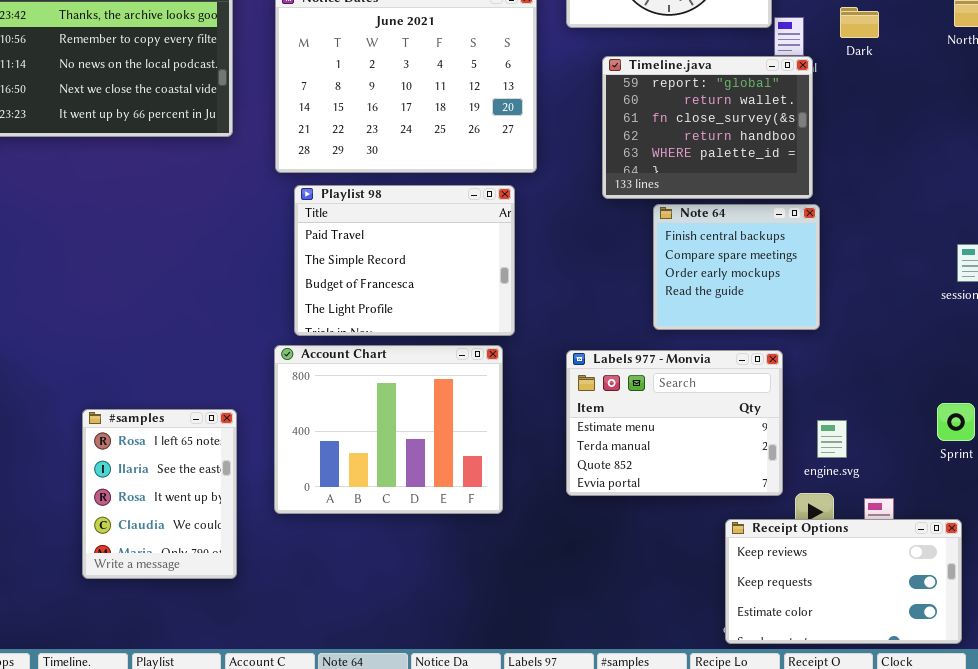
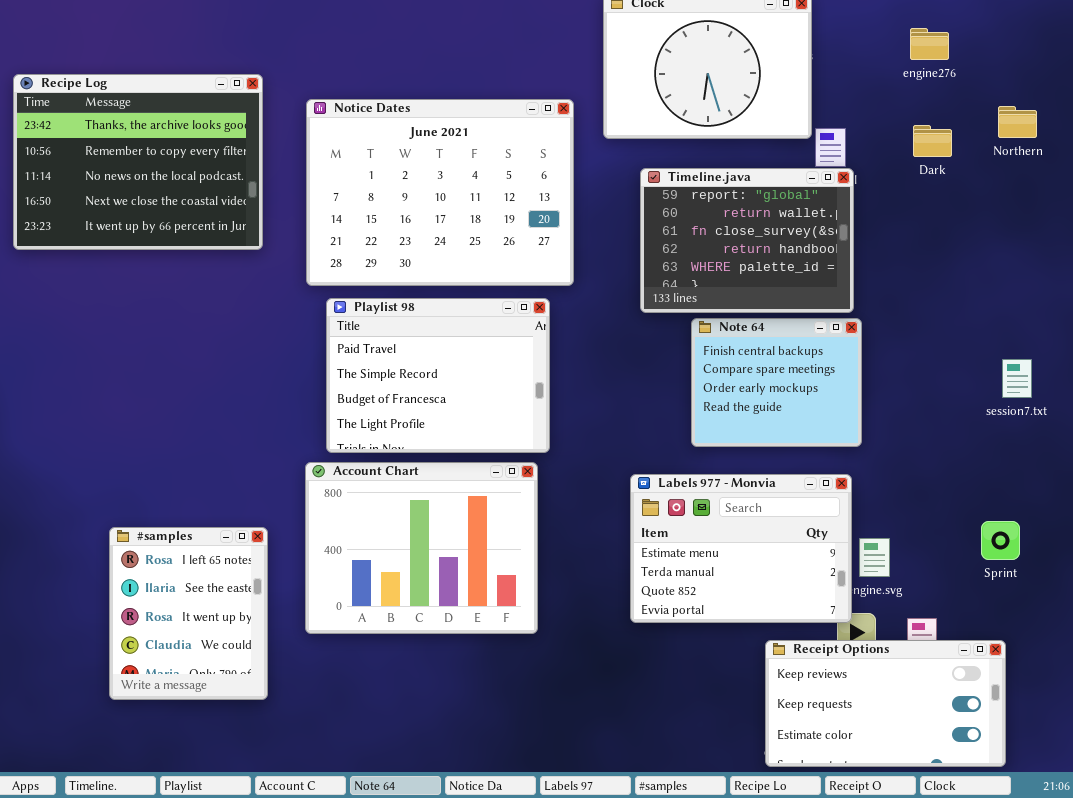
Dark: [840,7,879,38] -> [913,125,952,157], moved
Labels 977 - Monvia: [566,350,783,496] -> [630,474,852,623], moved

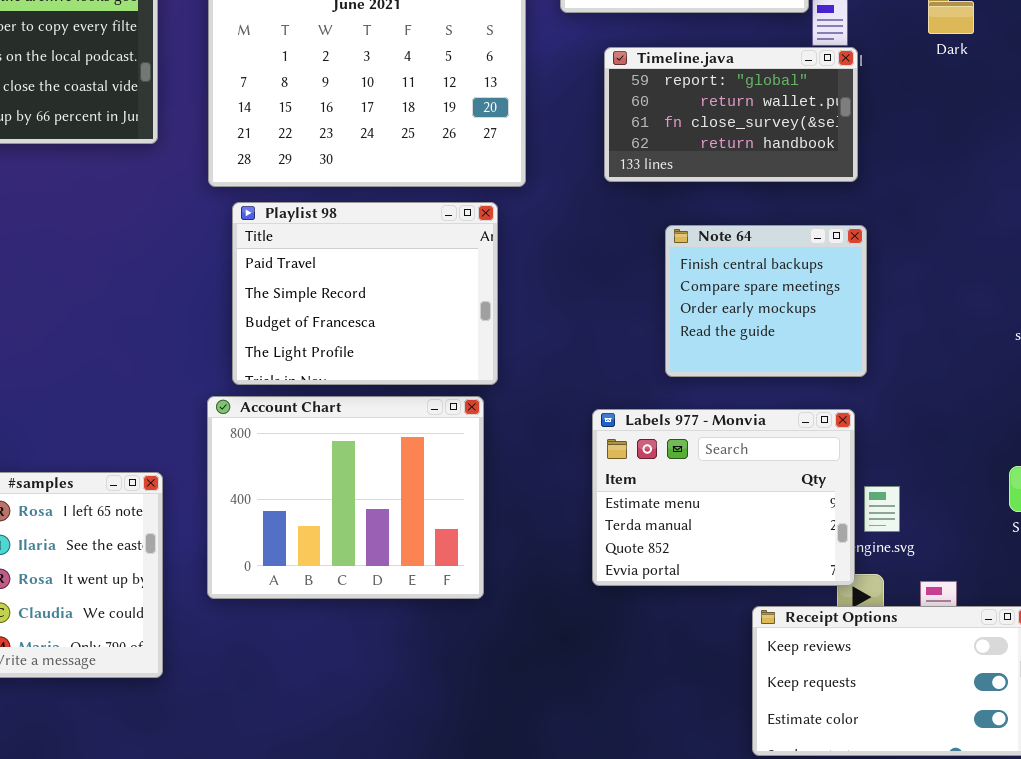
Timeline.java: [640,168,854,313] -> [604,47,858,182], resized

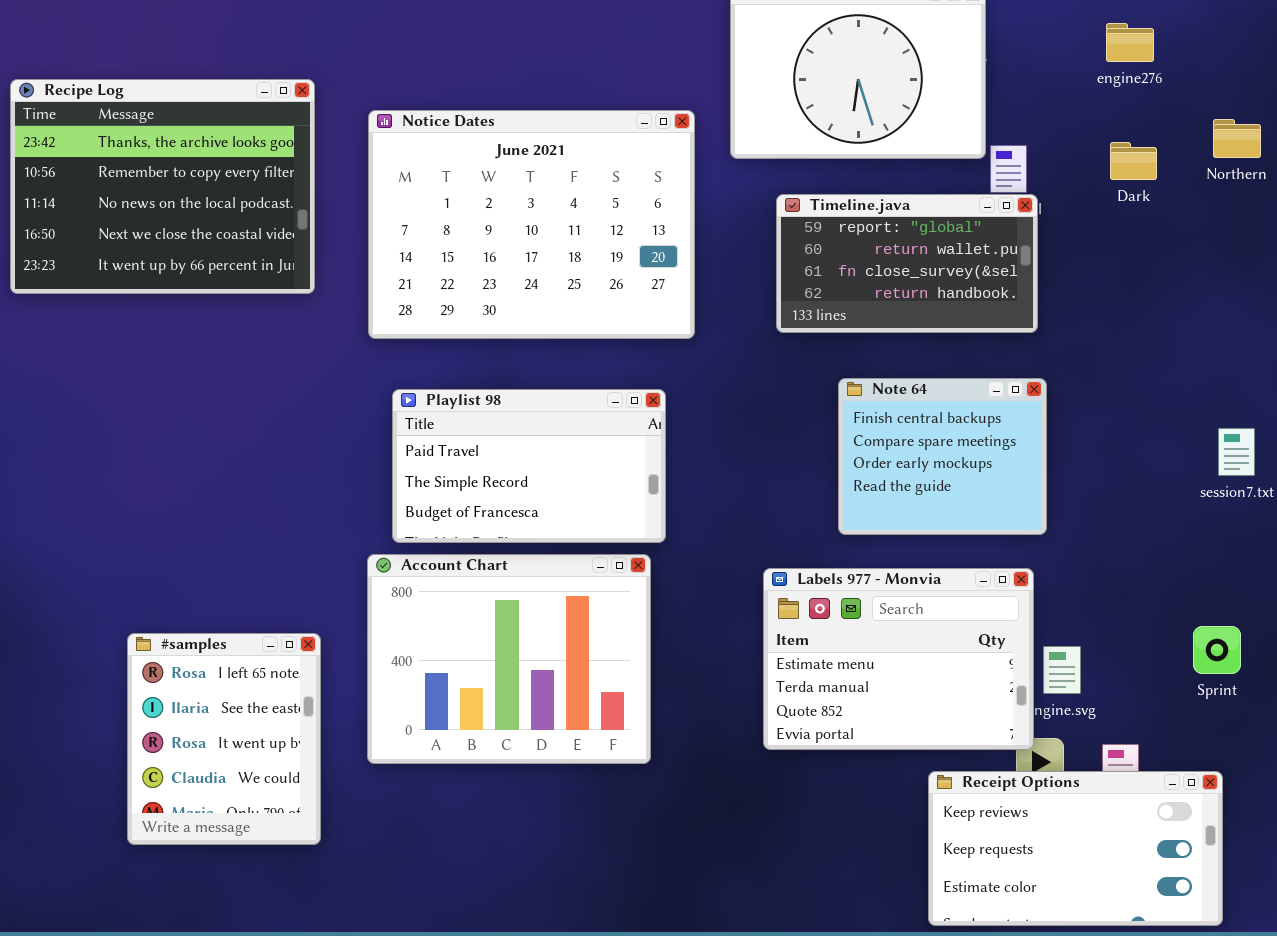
Playlist 98: [232,202,498,385] -> [392,389,666,543], resized

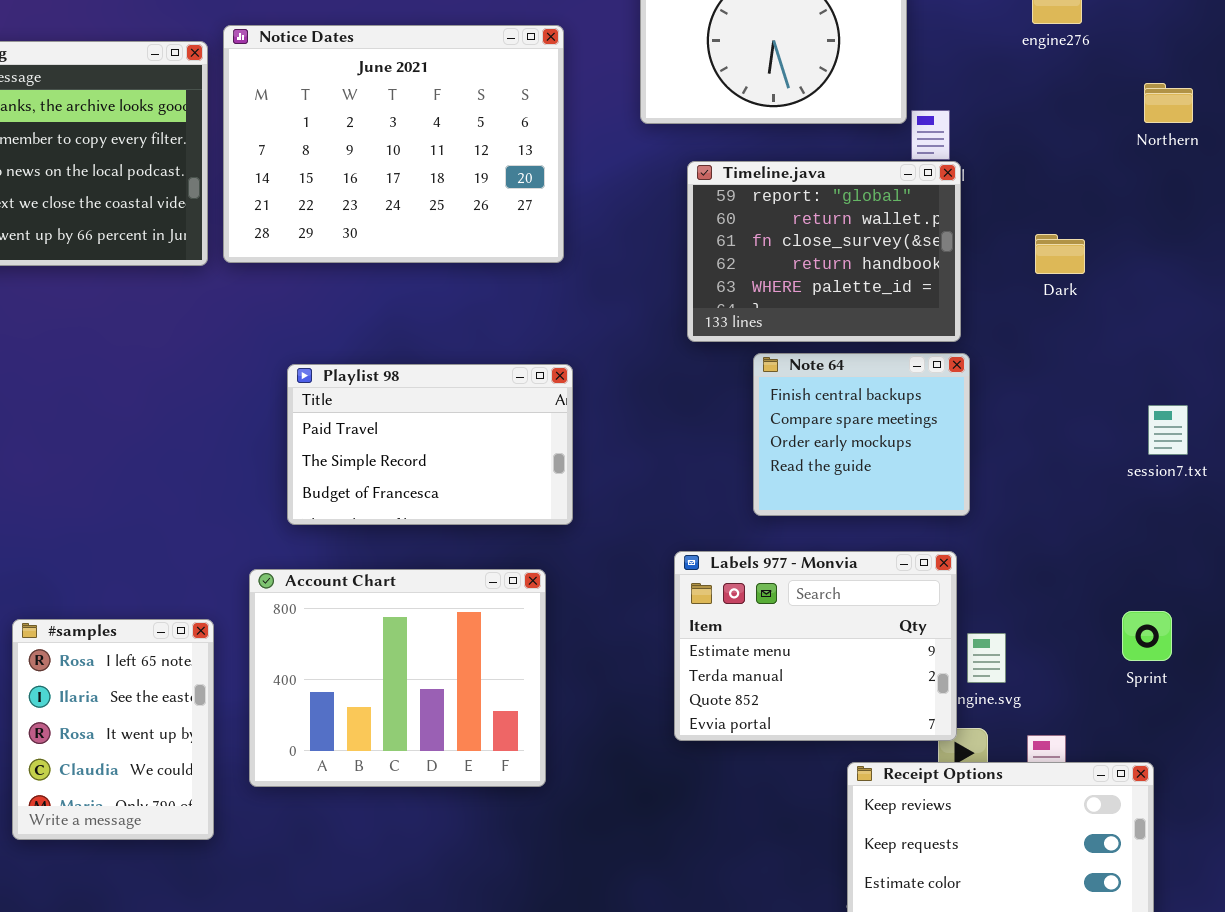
Notice Dates: [368,110,695,339] -> [223,25,564,263], moved
Dark: [1110,142,1157,180] -> [1035,234,1085,274], moved
Timeline.java: [776,194,1038,333] -> [687,161,961,342], resized
Account Chart: [367,554,651,764] -> [249,569,546,787], moved

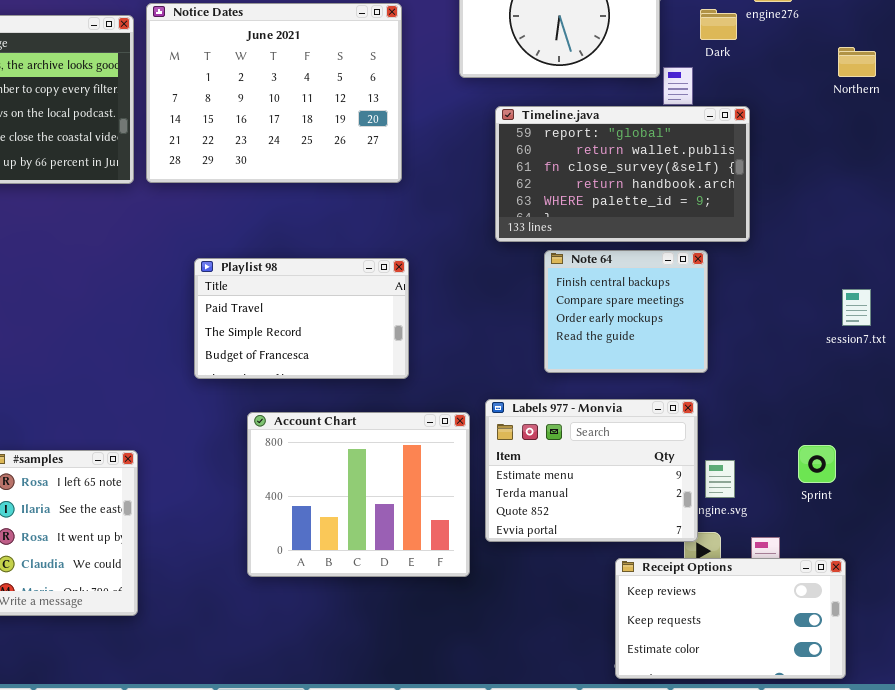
Timeline.java: [687,161,961,342] -> [495,106,750,242], resized
Dark: [1035,234,1085,274] -> [700,9,737,40], moved
Account Chart: [249,569,546,787] -> [247,412,470,577], moved
Sprint: [1122,611,1172,661] -> [798,445,836,483], moved

